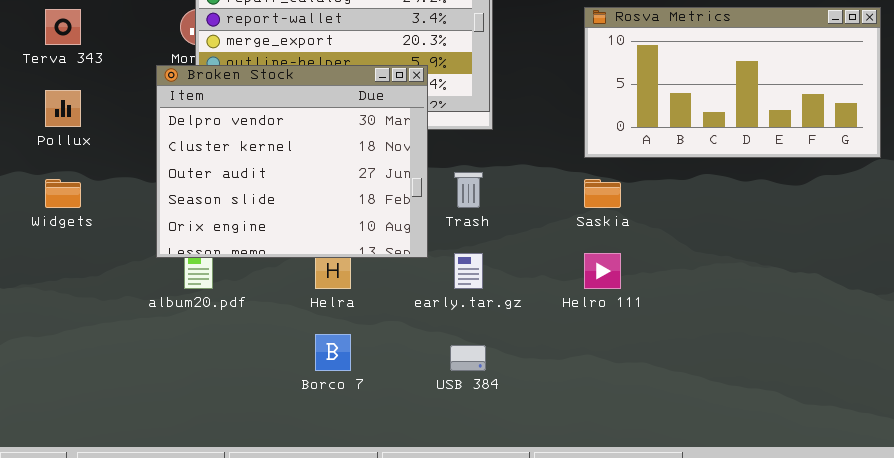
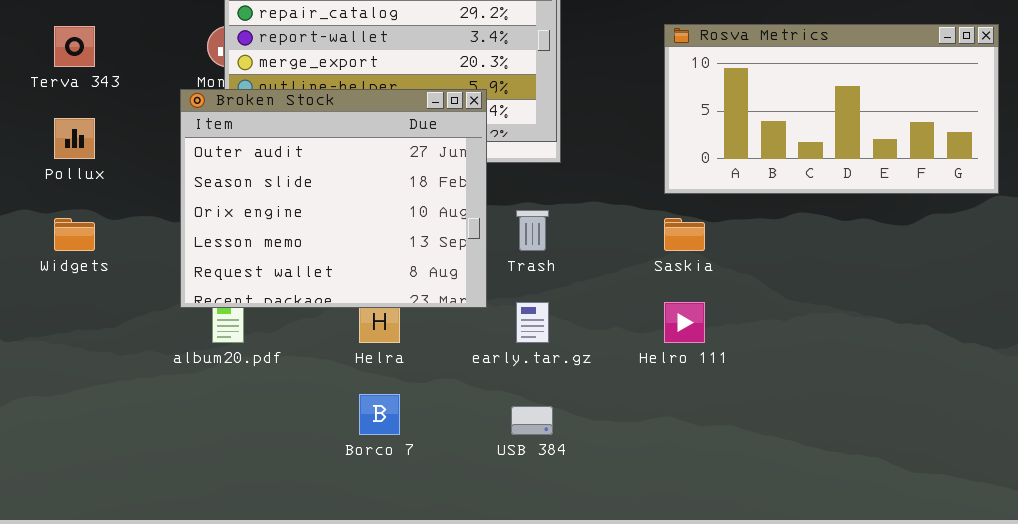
Broken Stock: [156,65,428,258] -> [180,89,487,308], scrolled down 2 rows

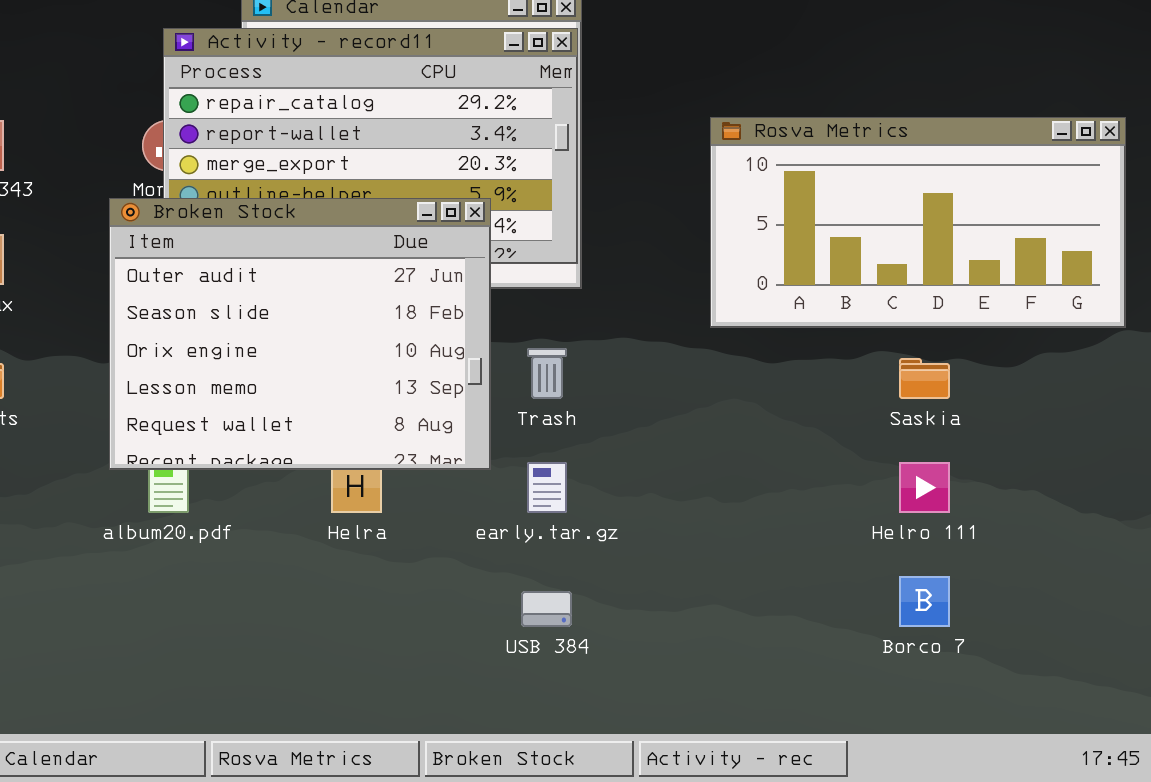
Saskia: [664,218,705,251] -> [899,358,950,399], moved
Helro 111: [664,302,705,343] -> [899,462,950,513], moved
Borco 7: [359,394,400,435] -> [899,576,950,627], moved

